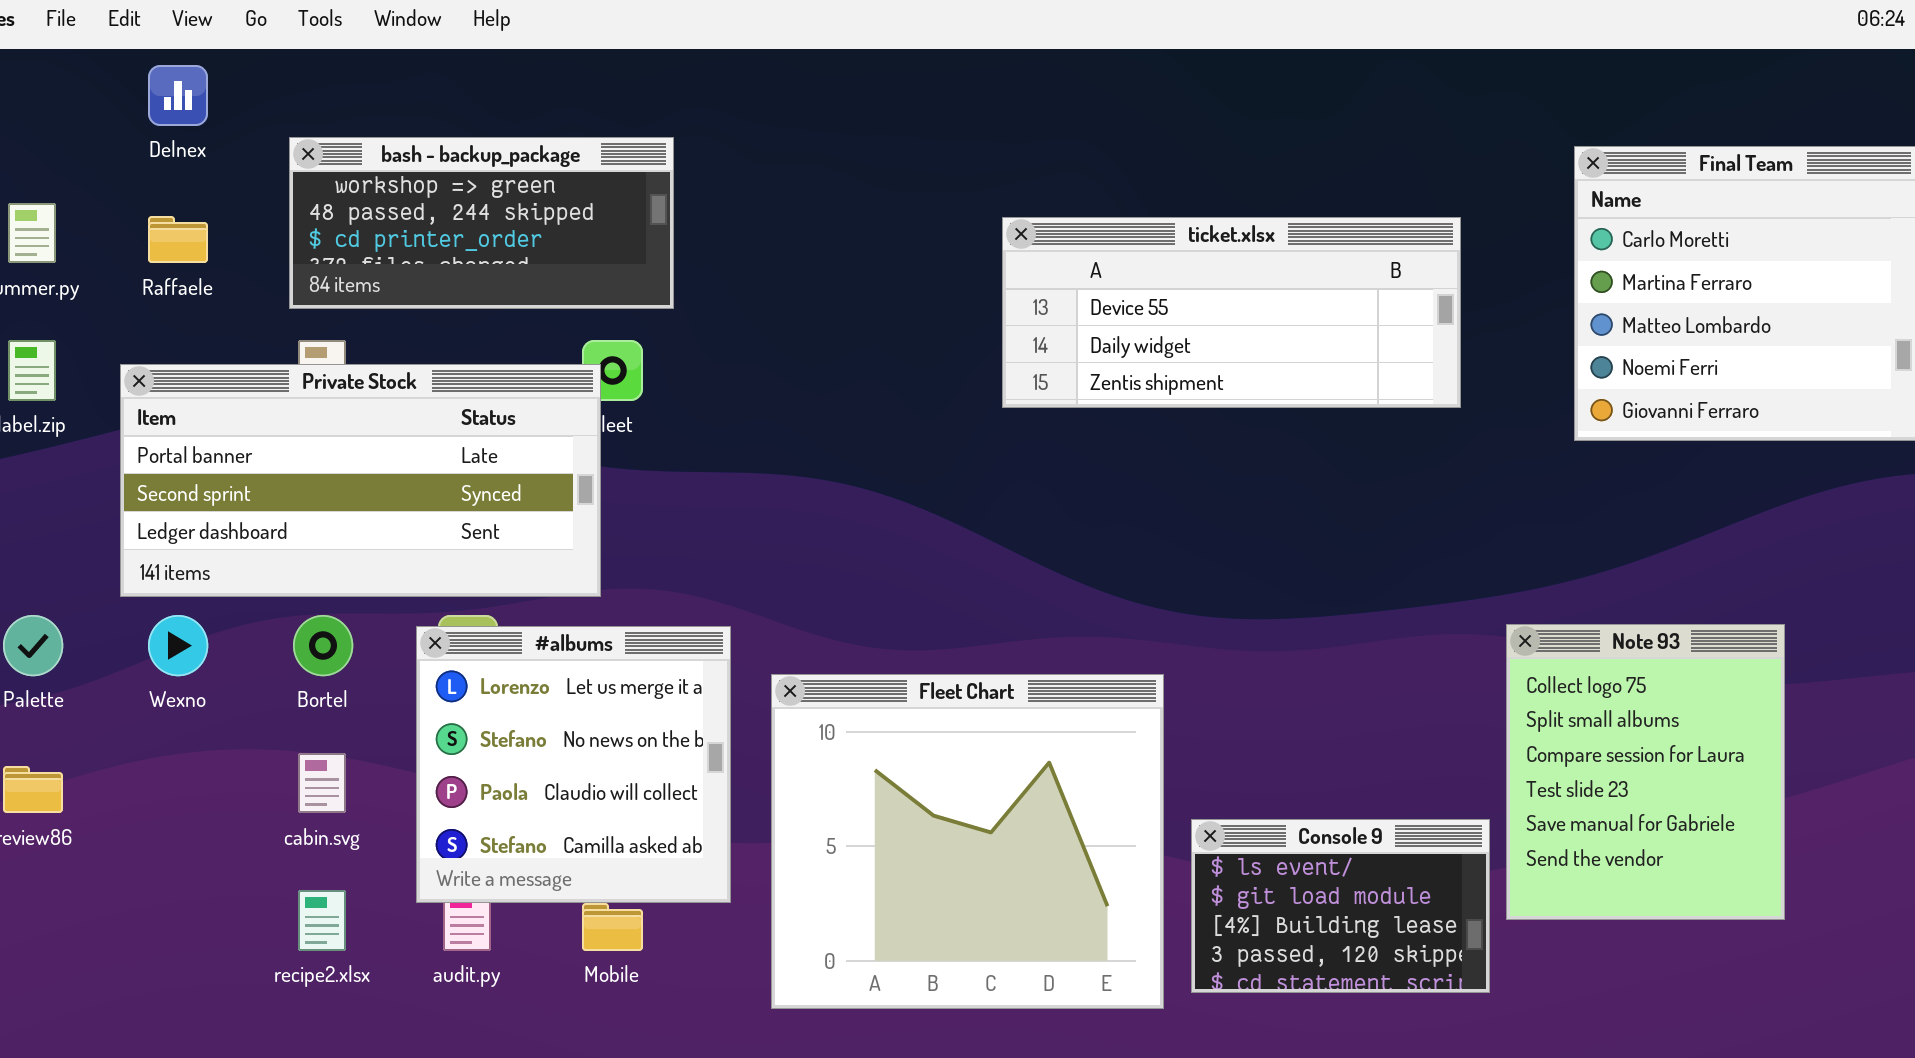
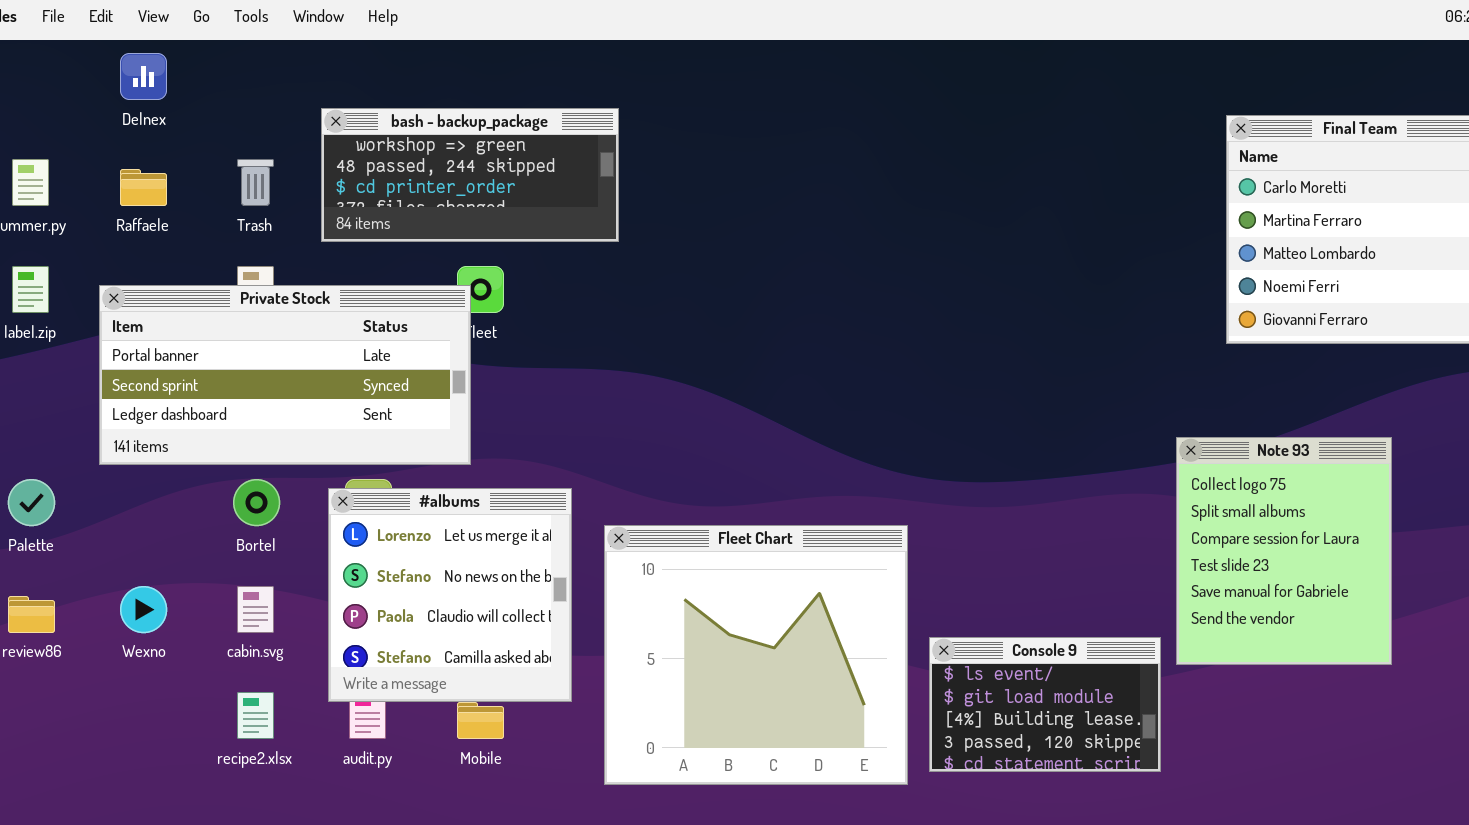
bash - backup_package: [289,137,674,309] -> [321,108,619,242], moved
ticket.xlsx: [1002,217,1461,408] -> none, closed
Wexno: [148,615,208,676] -> [120,586,167,633], moved
Note 93: [1506,624,1785,920] -> [1176,437,1392,665], moved

